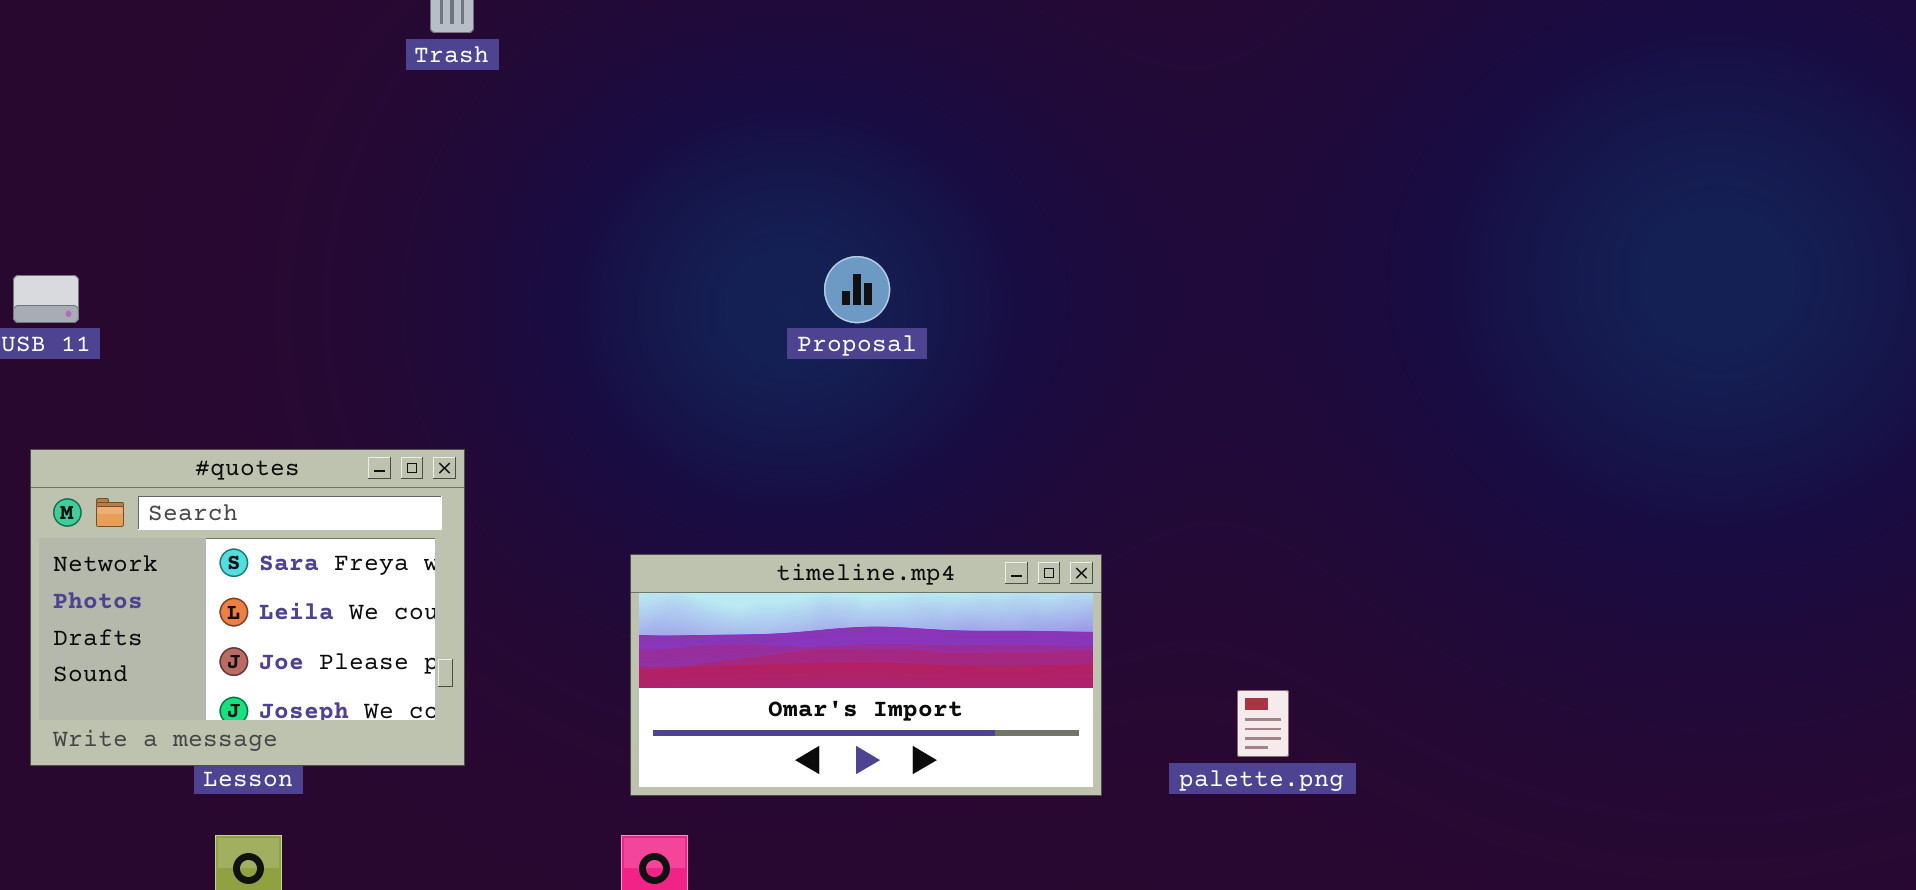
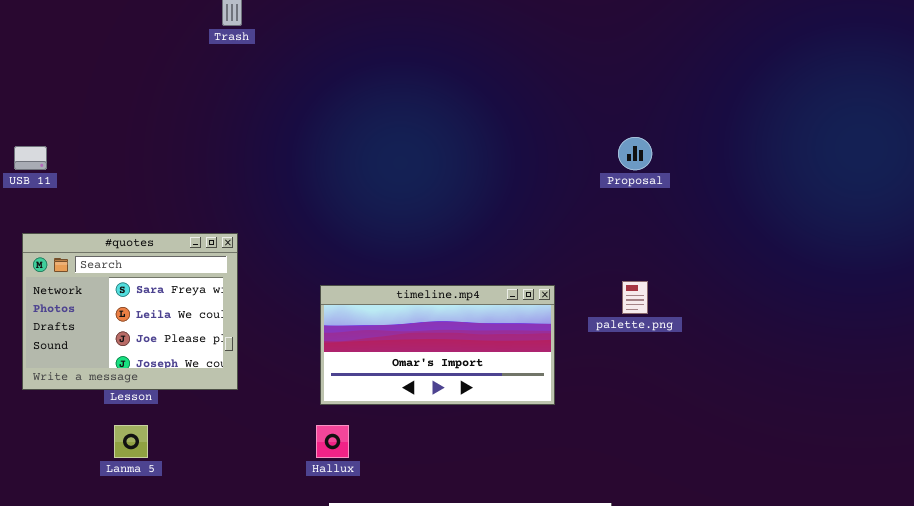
Proposal: [824,256,890,323] -> [618,137,652,170], moved
palette.png: [1237,690,1289,757] -> [622,281,648,314], moved

